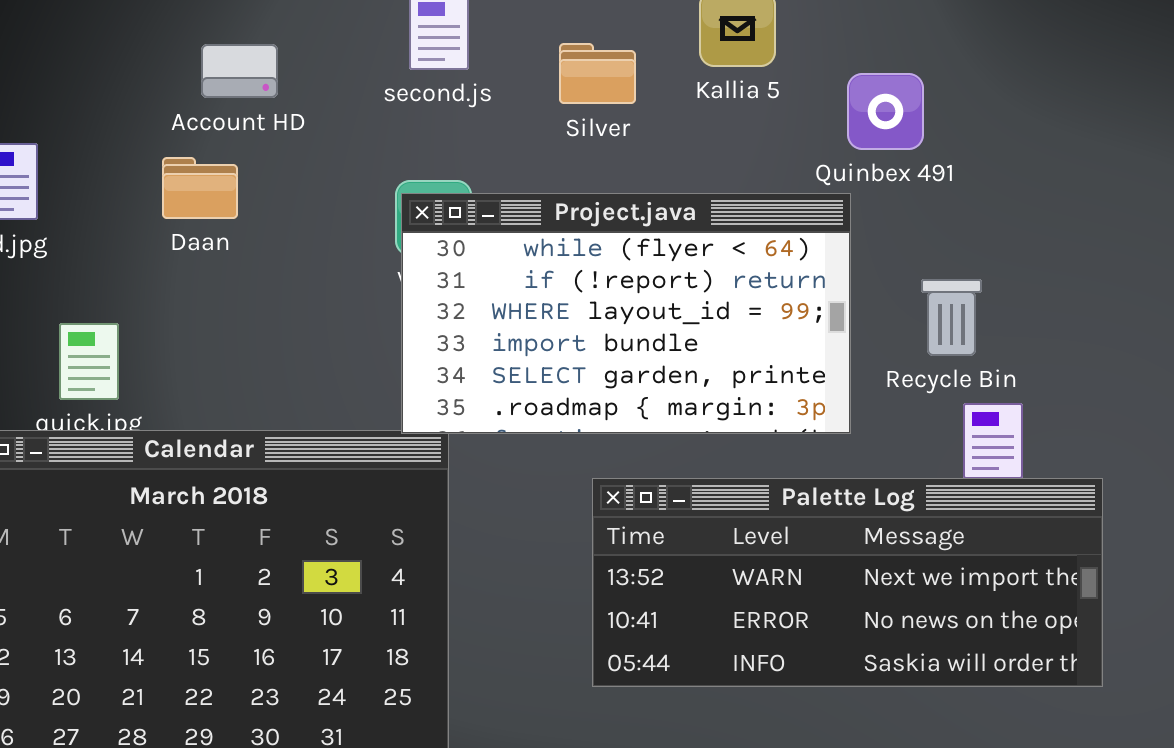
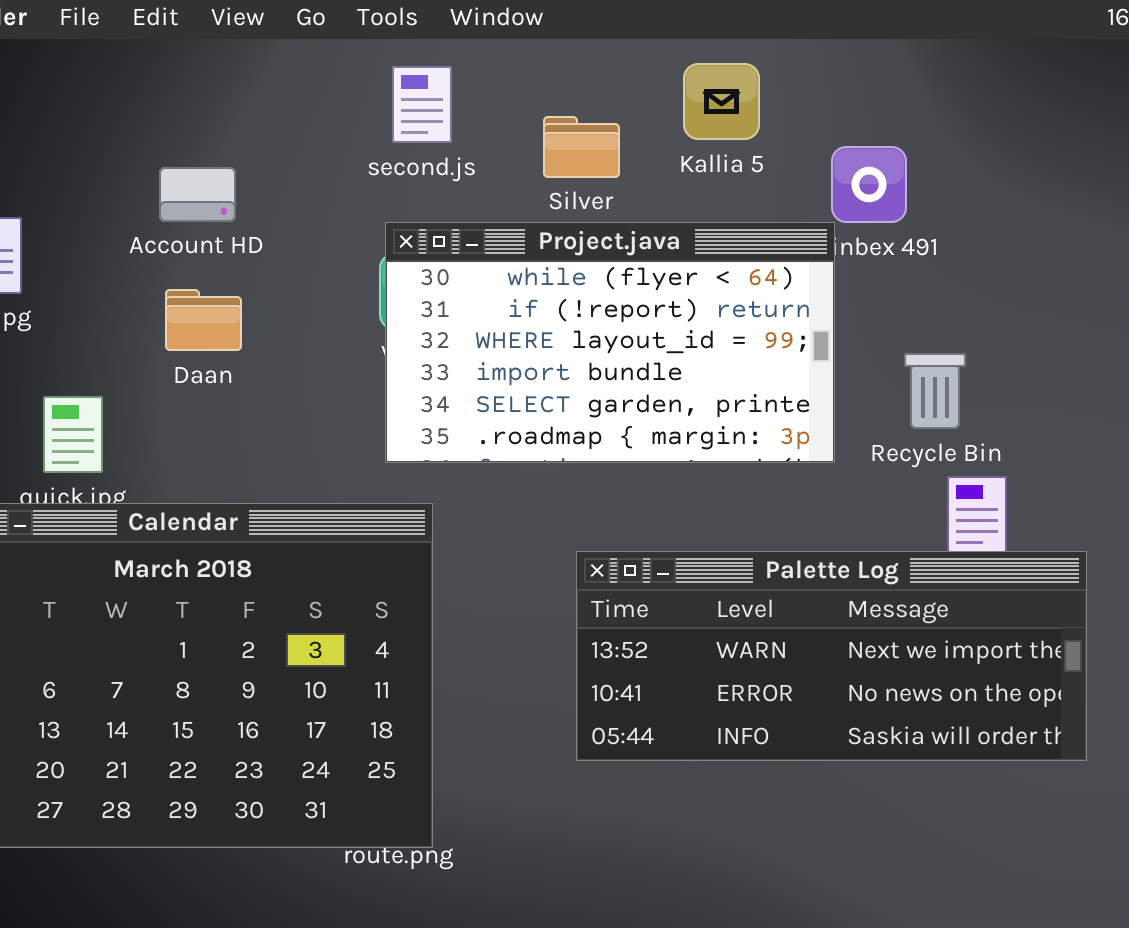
Account HD: [201,44,278,98] -> [159,167,236,222], moved
Daan: [162,157,238,219] -> [165,289,242,351], moved
Project.java: [401,193,851,434] -> [385,222,835,463], moved

